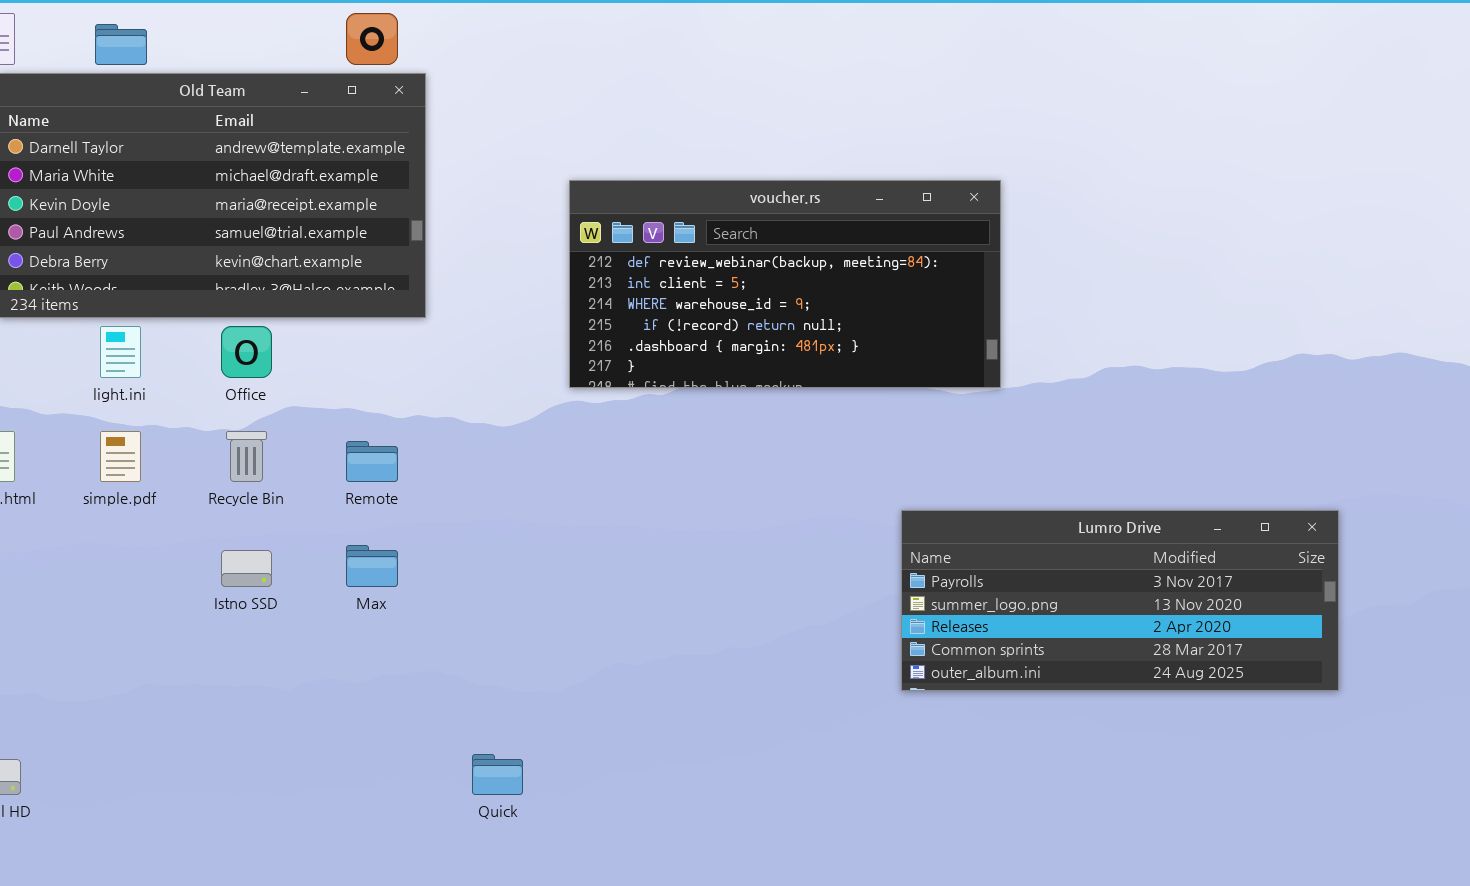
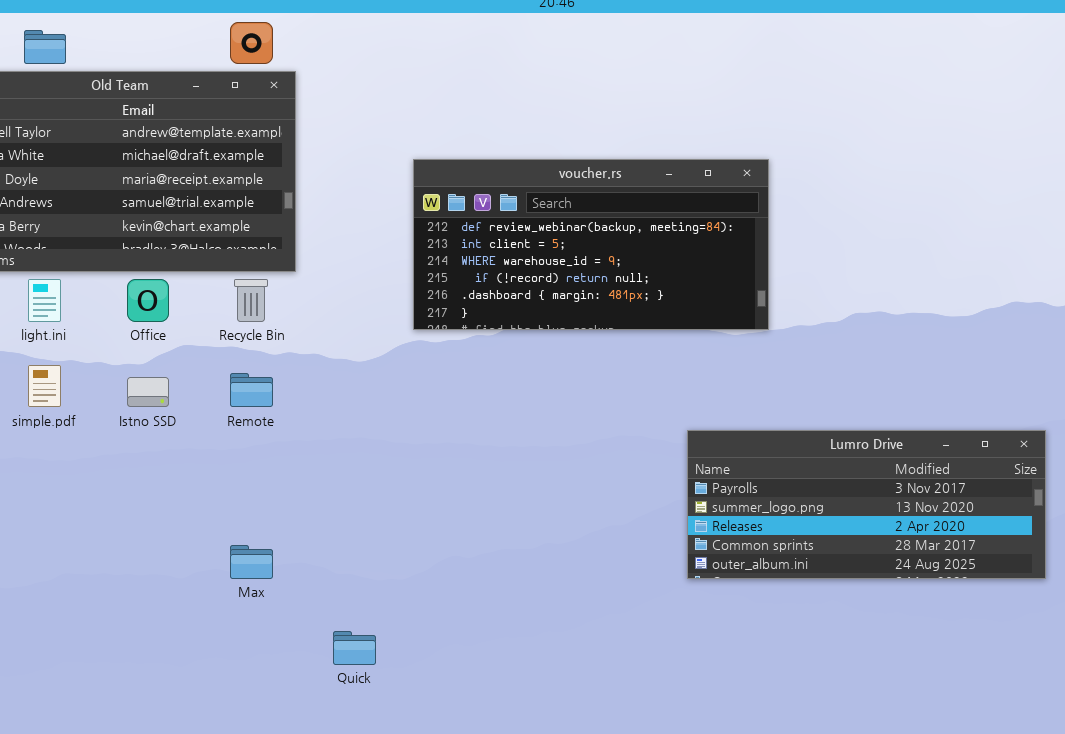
Recycle Bin: [226,431,267,482] -> [234,279,268,322], moved
Max: [346,545,398,587] -> [230,545,273,579], moved
Istno SSD: [221,550,272,587] -> [127,377,169,407], moved

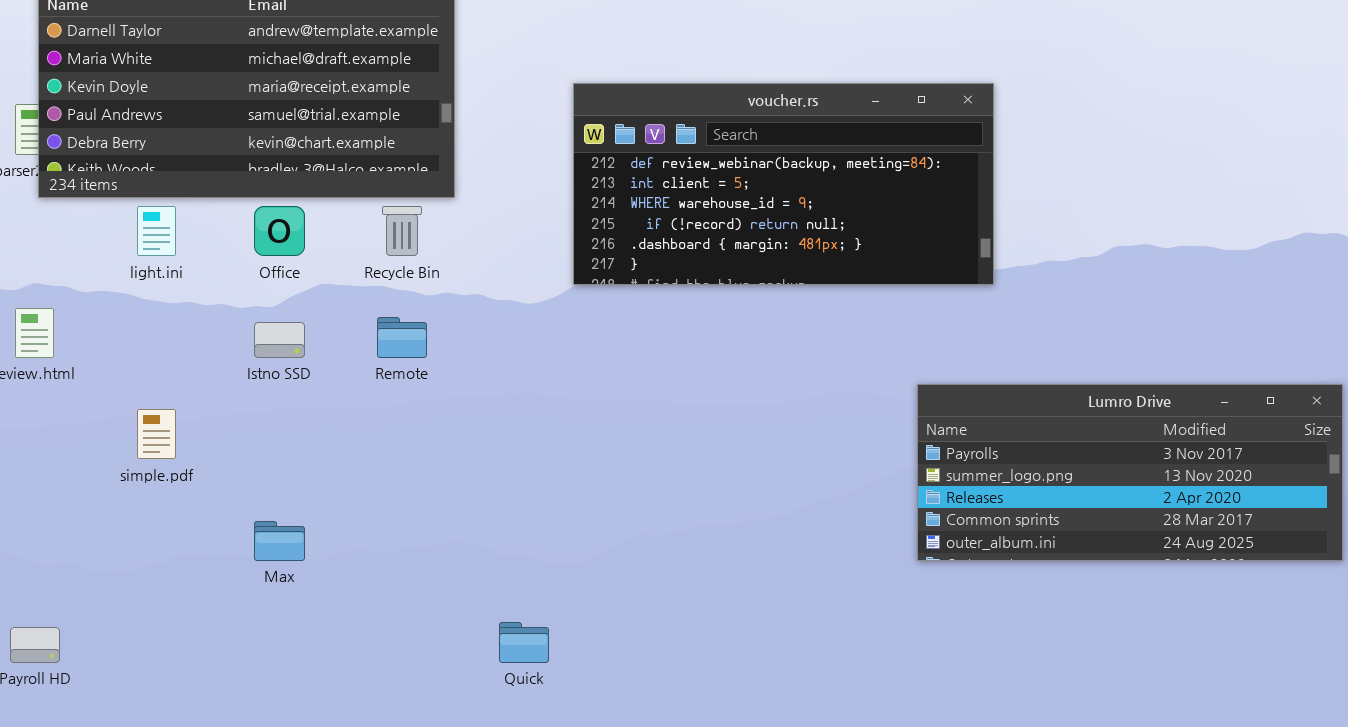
voucher.rs: [413,159,769,330] -> [573,83,994,285], moved
simple.pdf: [28,365,61,407] -> [137,409,176,459], moved
Max: [230,545,273,579] -> [254,521,305,561], moved

